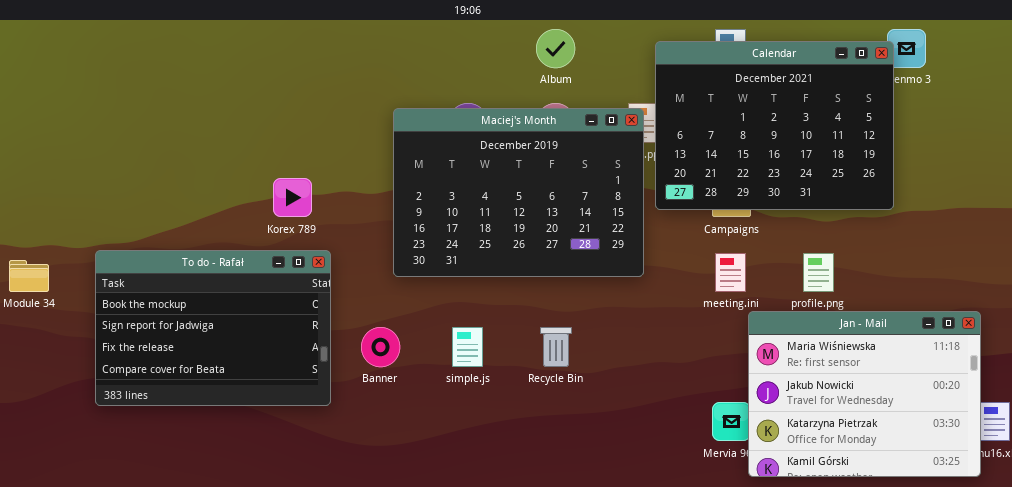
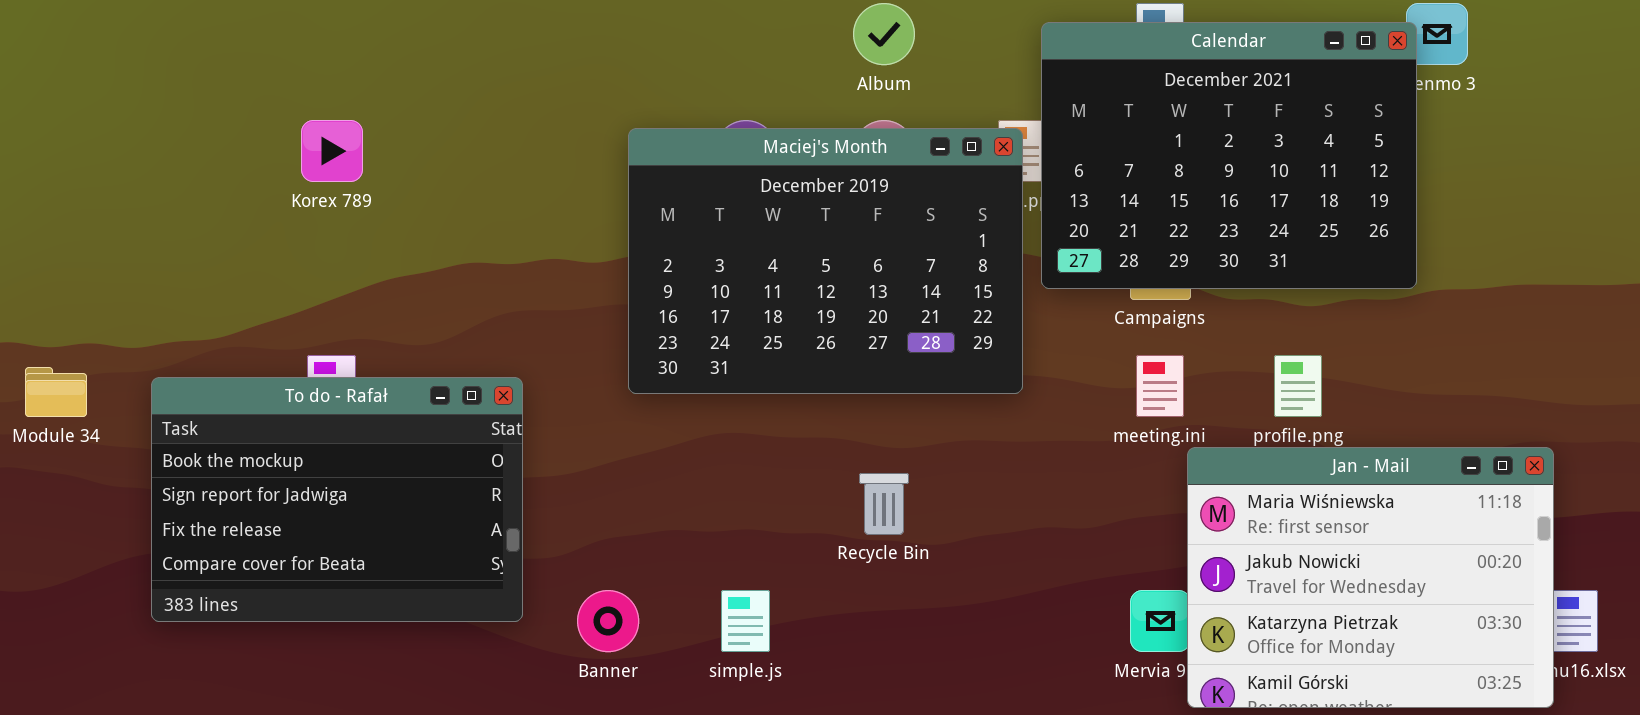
Korex 789: [273,178,312,217] -> [301,120,363,182], moved
To do - Rafał: [95,250,331,406] -> [151,377,523,622], moved
Banner: [361,327,400,367] -> [577,590,639,652], moved
simple.js: [452,327,483,367] -> [721,590,770,652], moved

